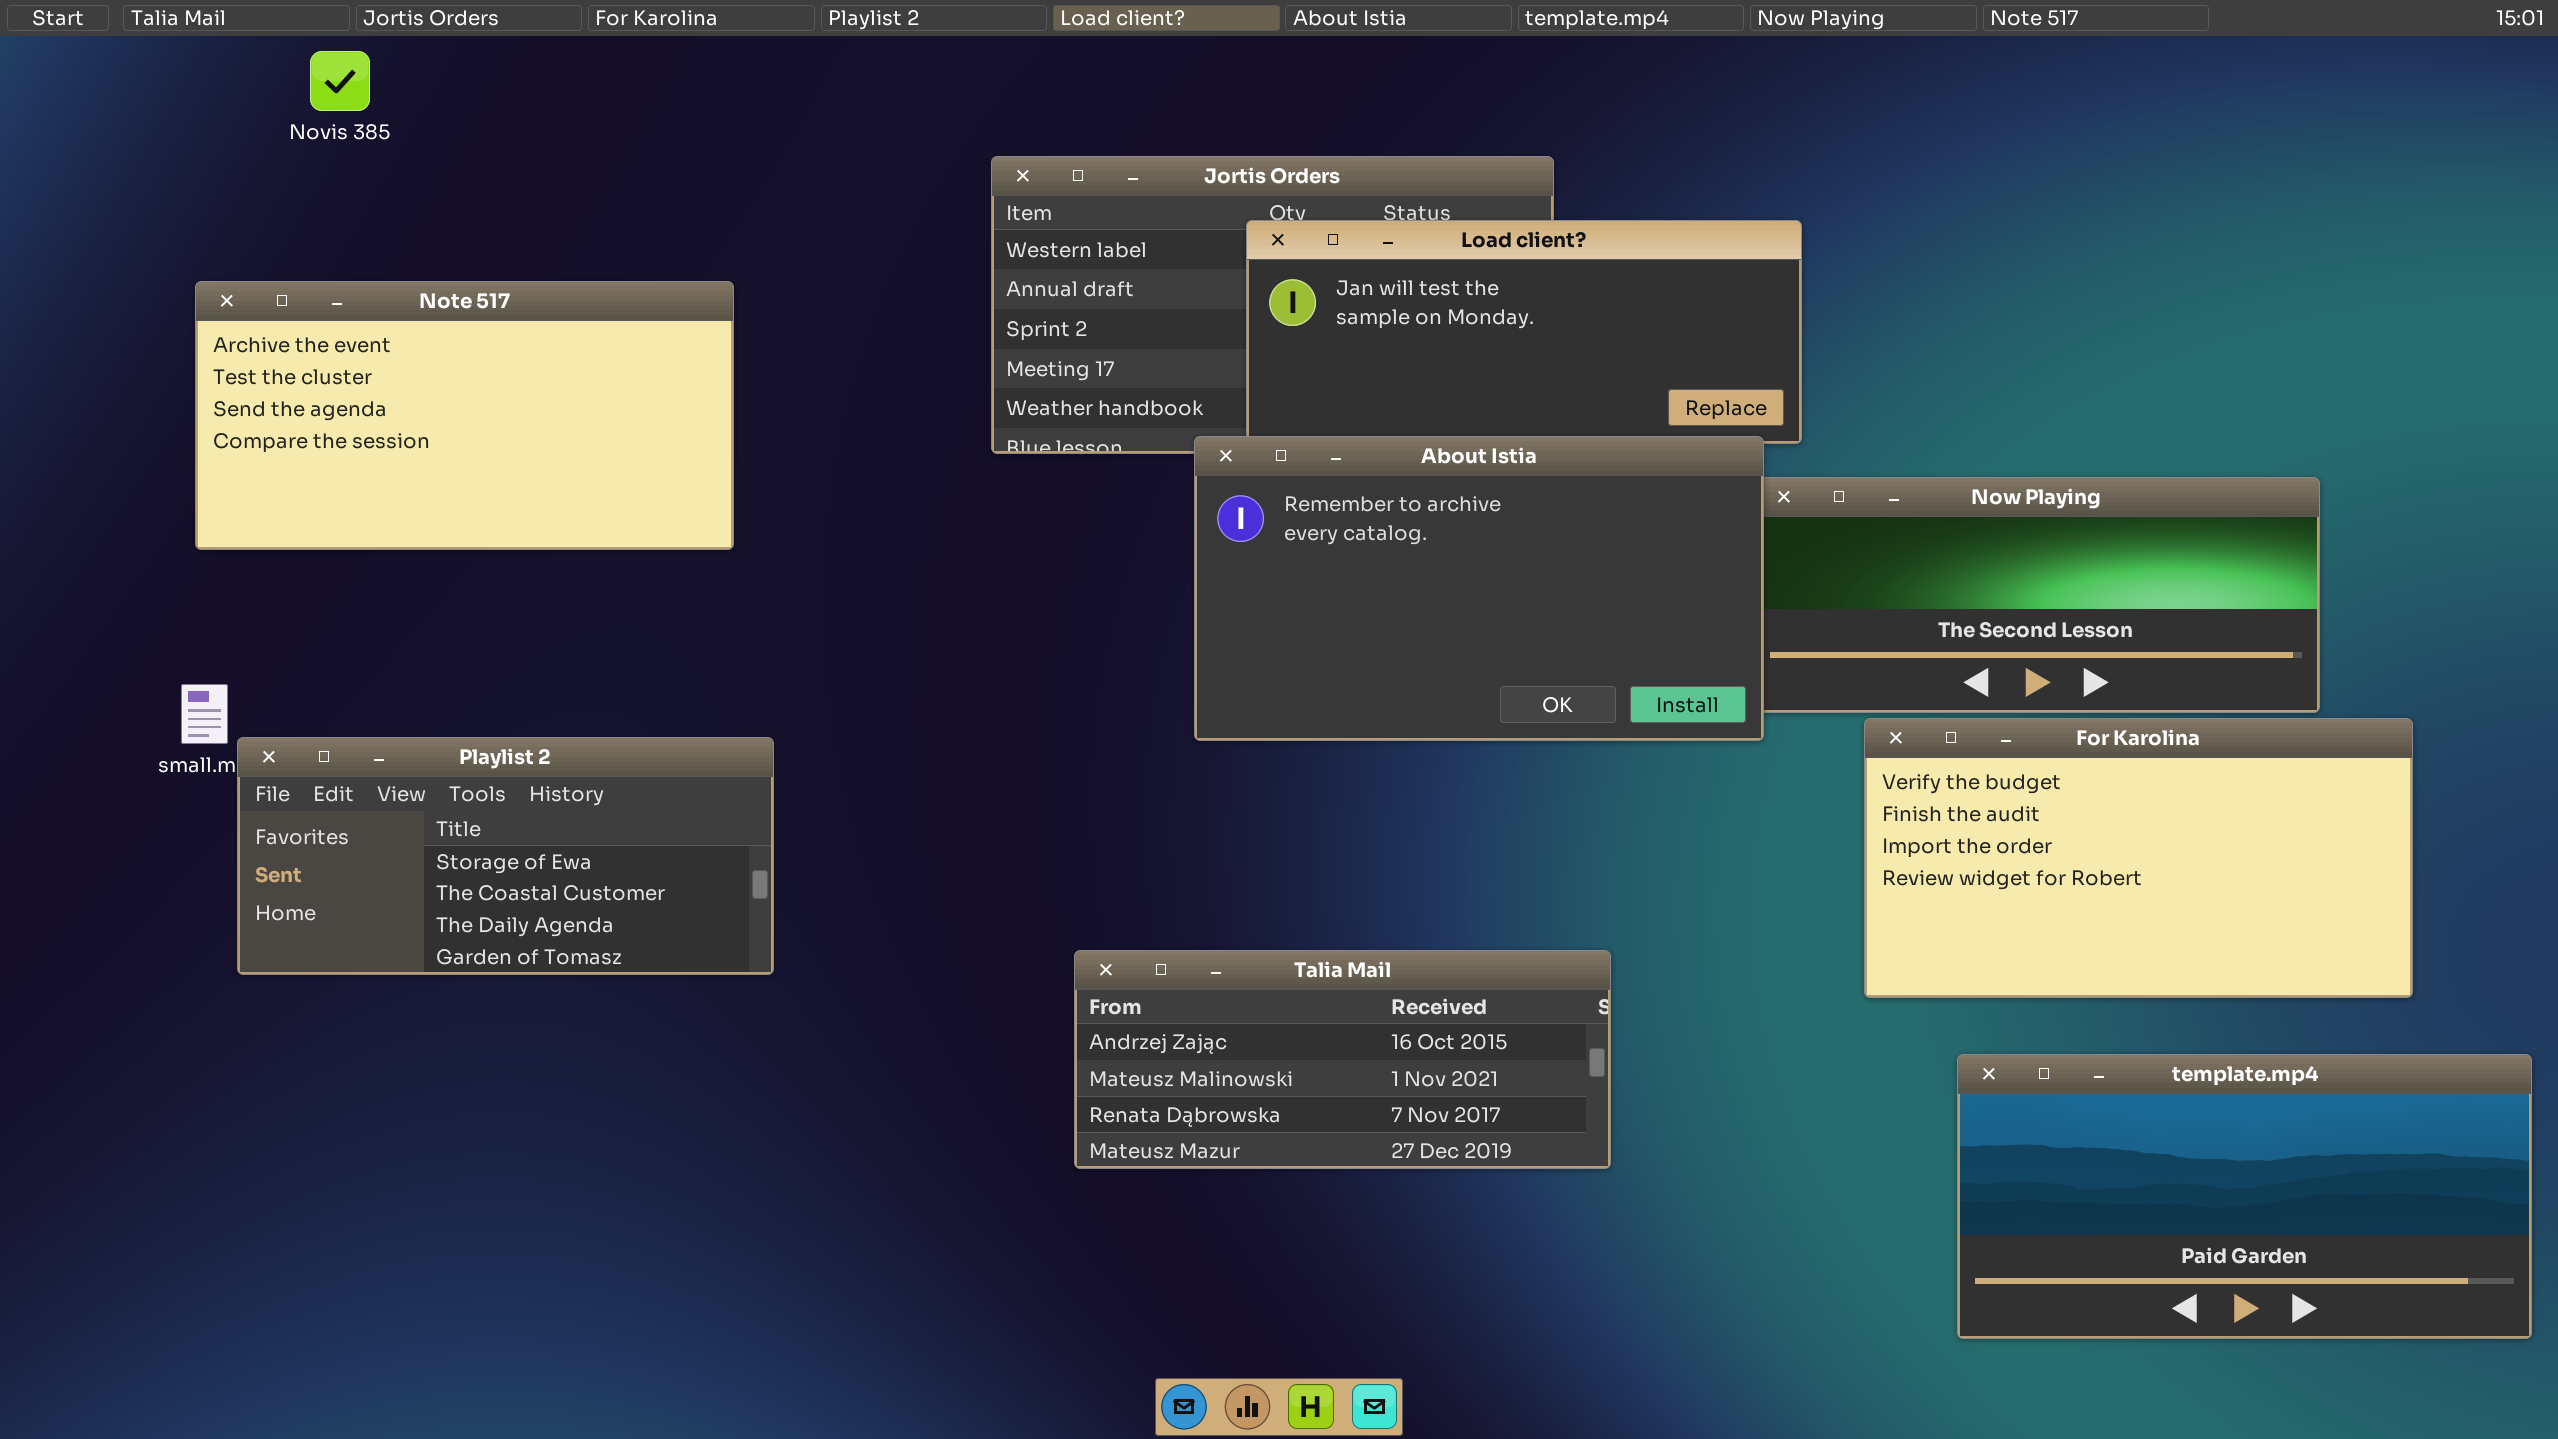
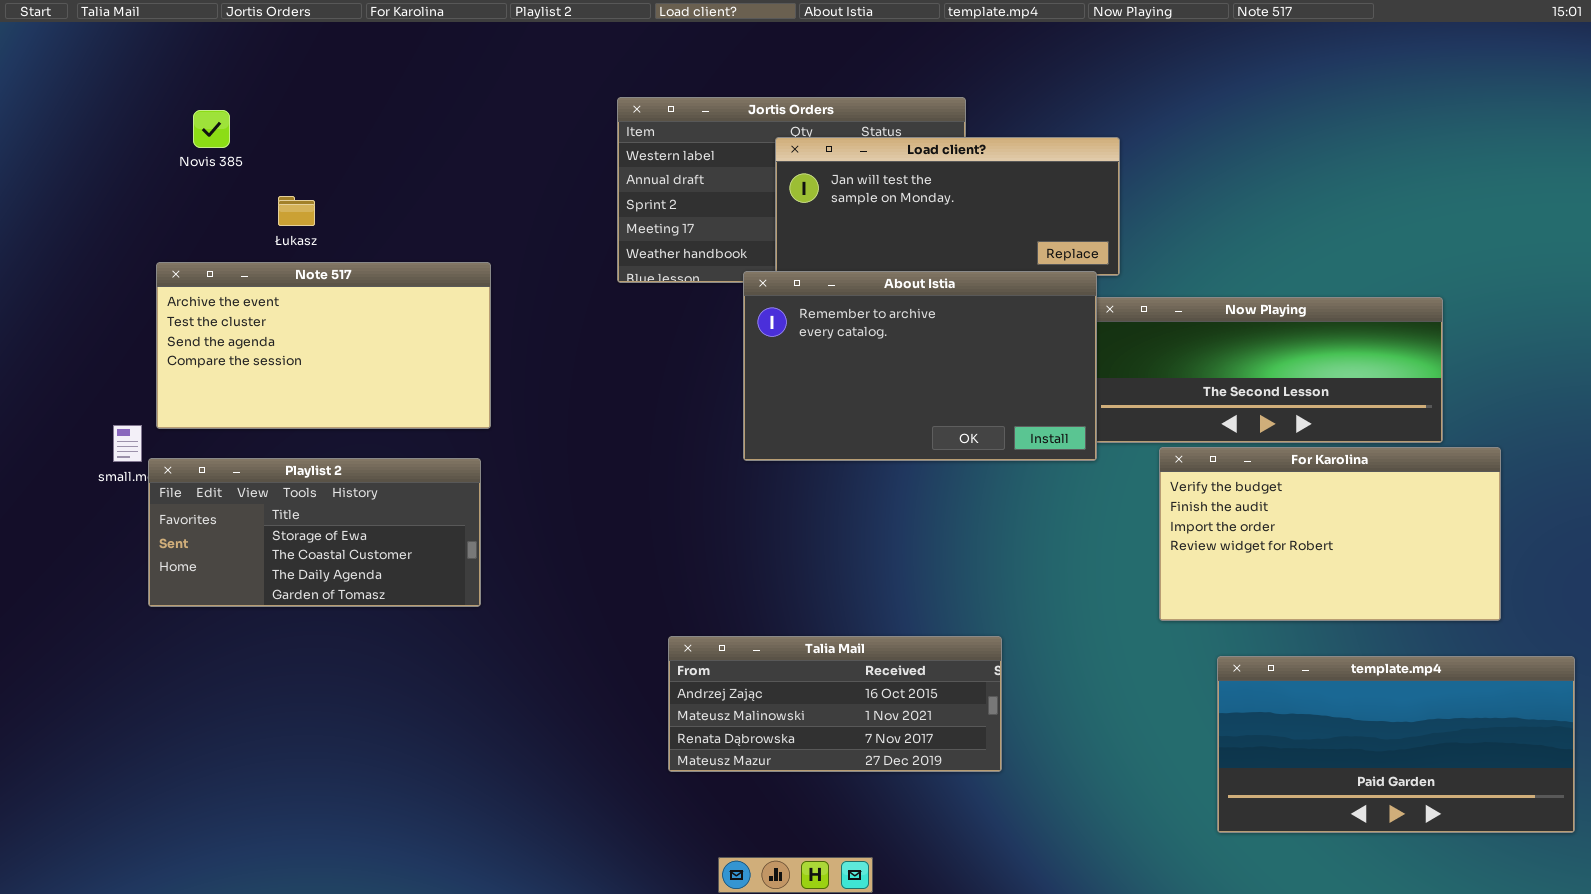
Novis 385: [310,51,370,111] -> [193,110,230,148], moved
Note 517: [195,281,734,550] -> [156,262,491,429], moved
Talia Mail: [1074,950,1611,1169] -> [668,636,1002,772], moved

